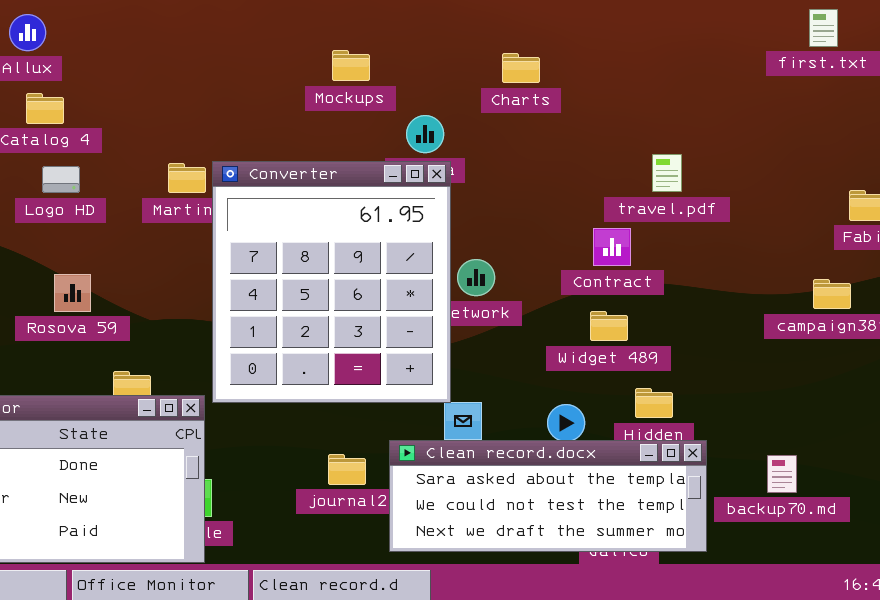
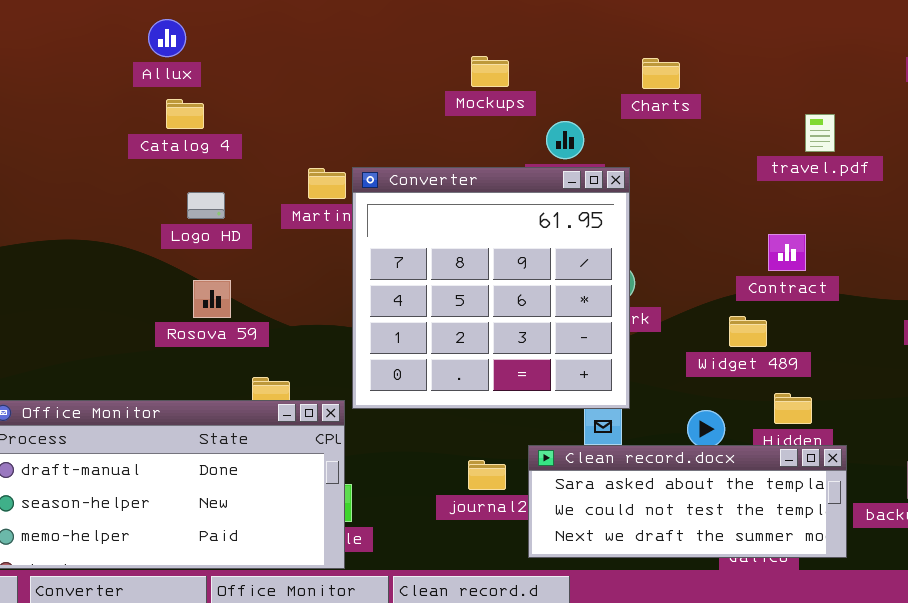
travel.pdf: [652,154,682,192] -> [805,114,835,152], moved
Converter: [212,161,451,403] -> [352,167,630,409], resized
Logo HD: [42,166,80,193] -> [187,192,225,219], moved
Contract: [593,228,631,266] -> [768,234,806,271], moved

